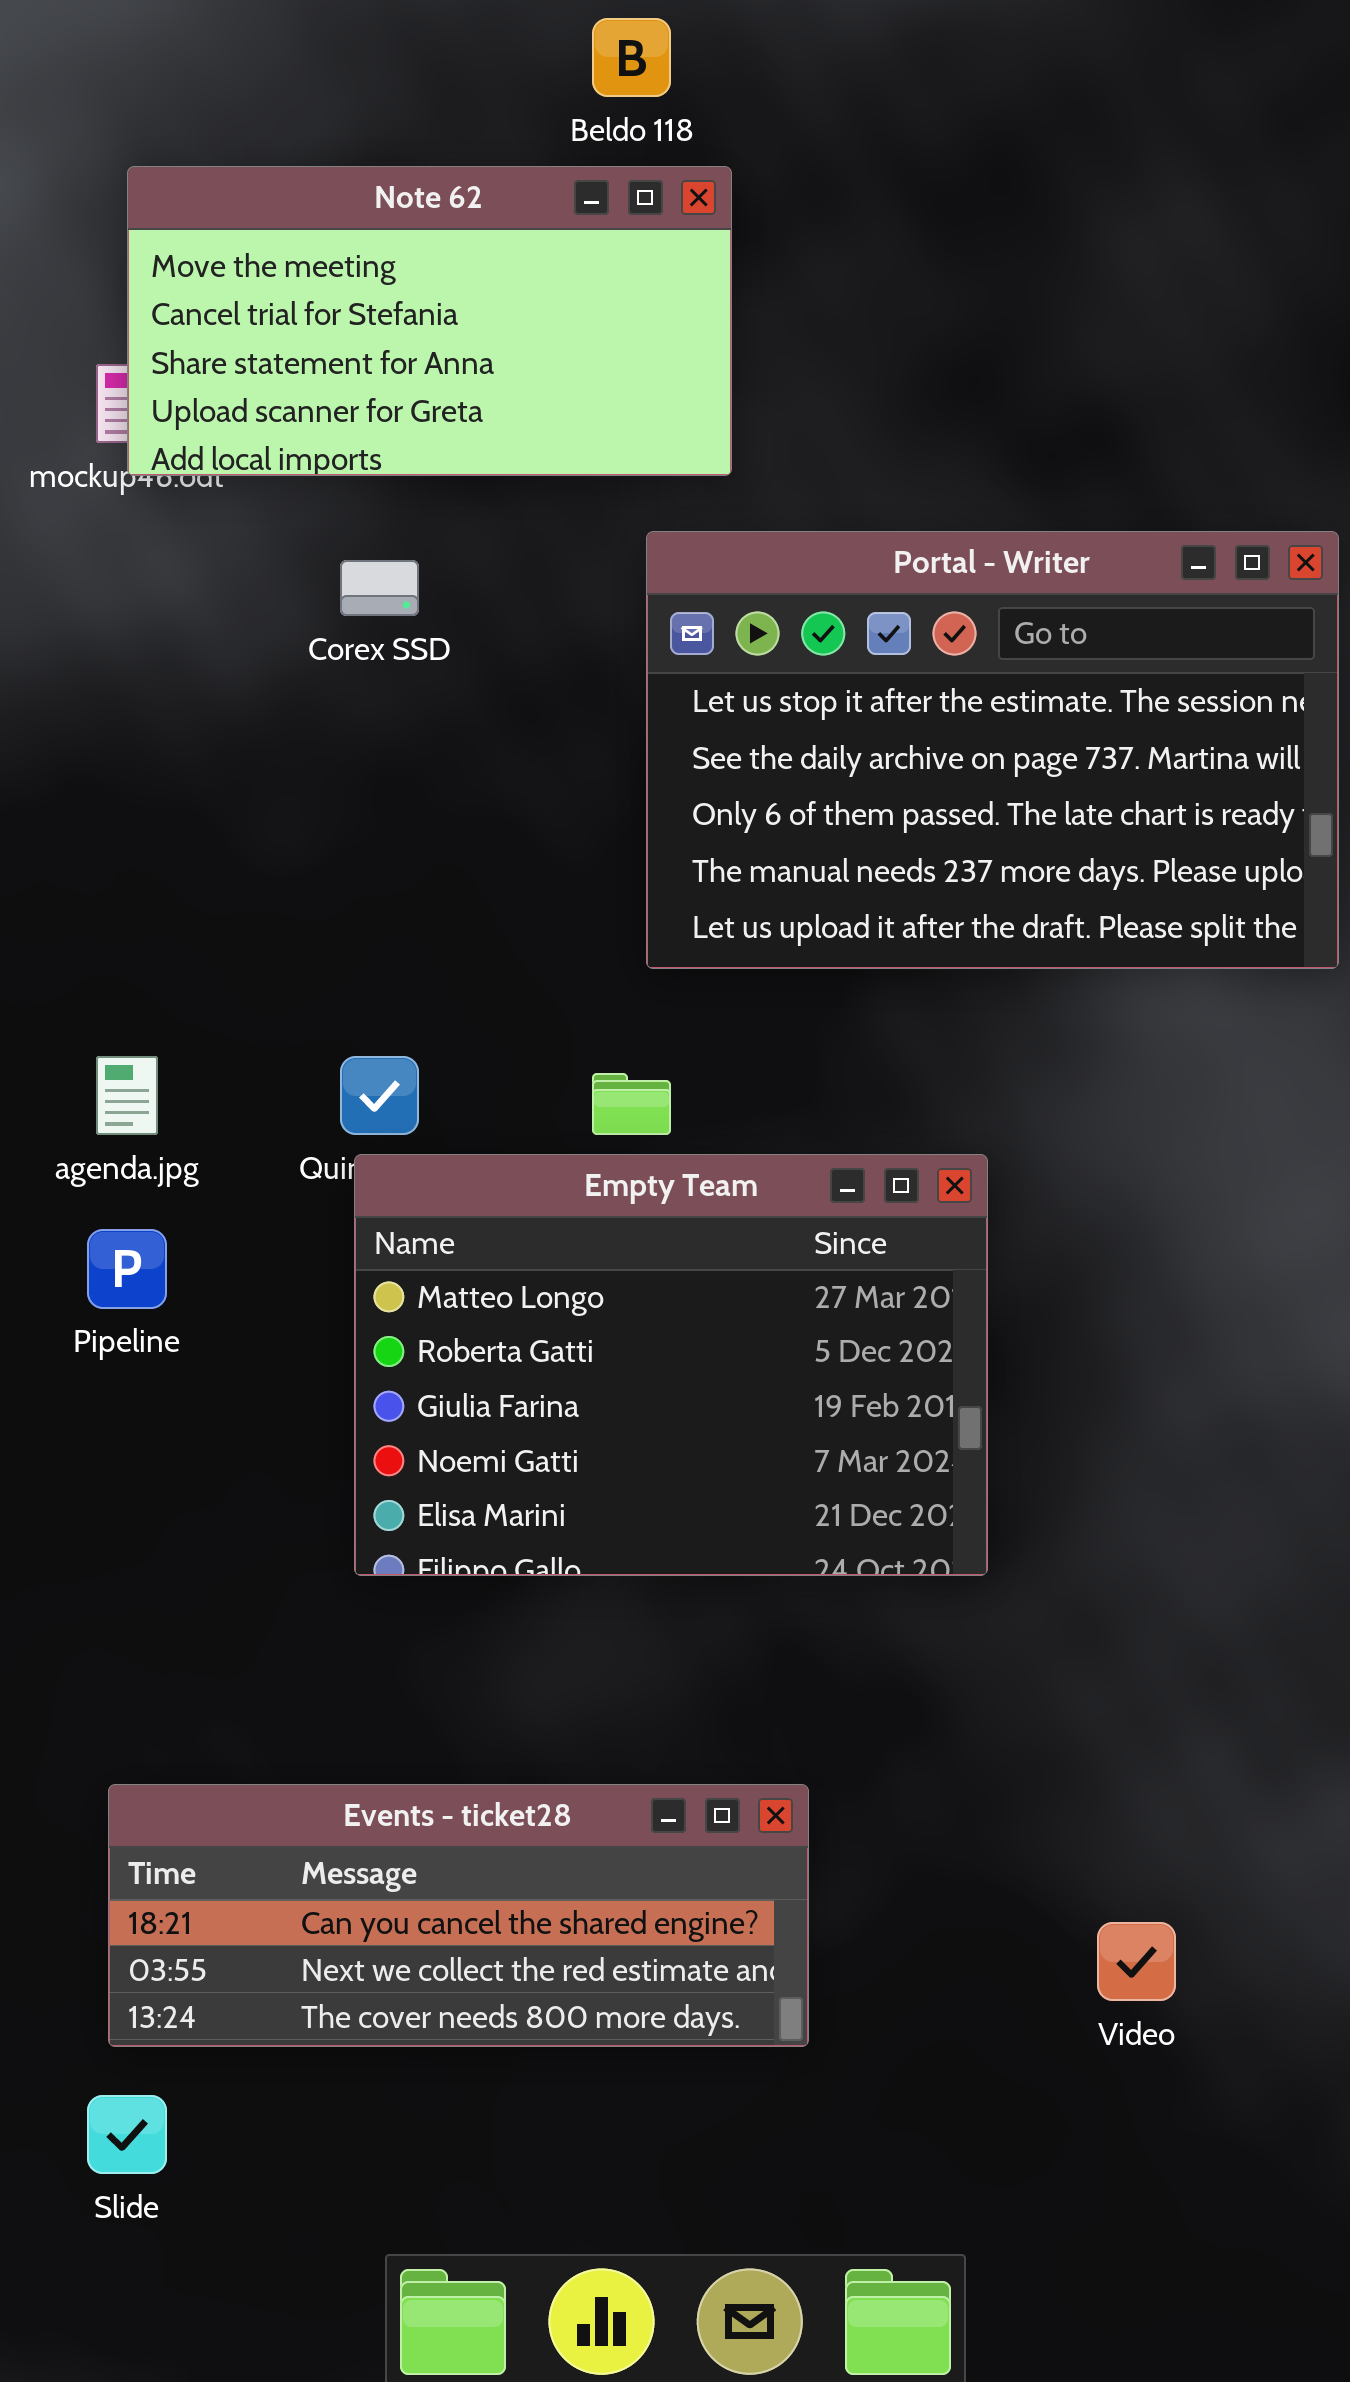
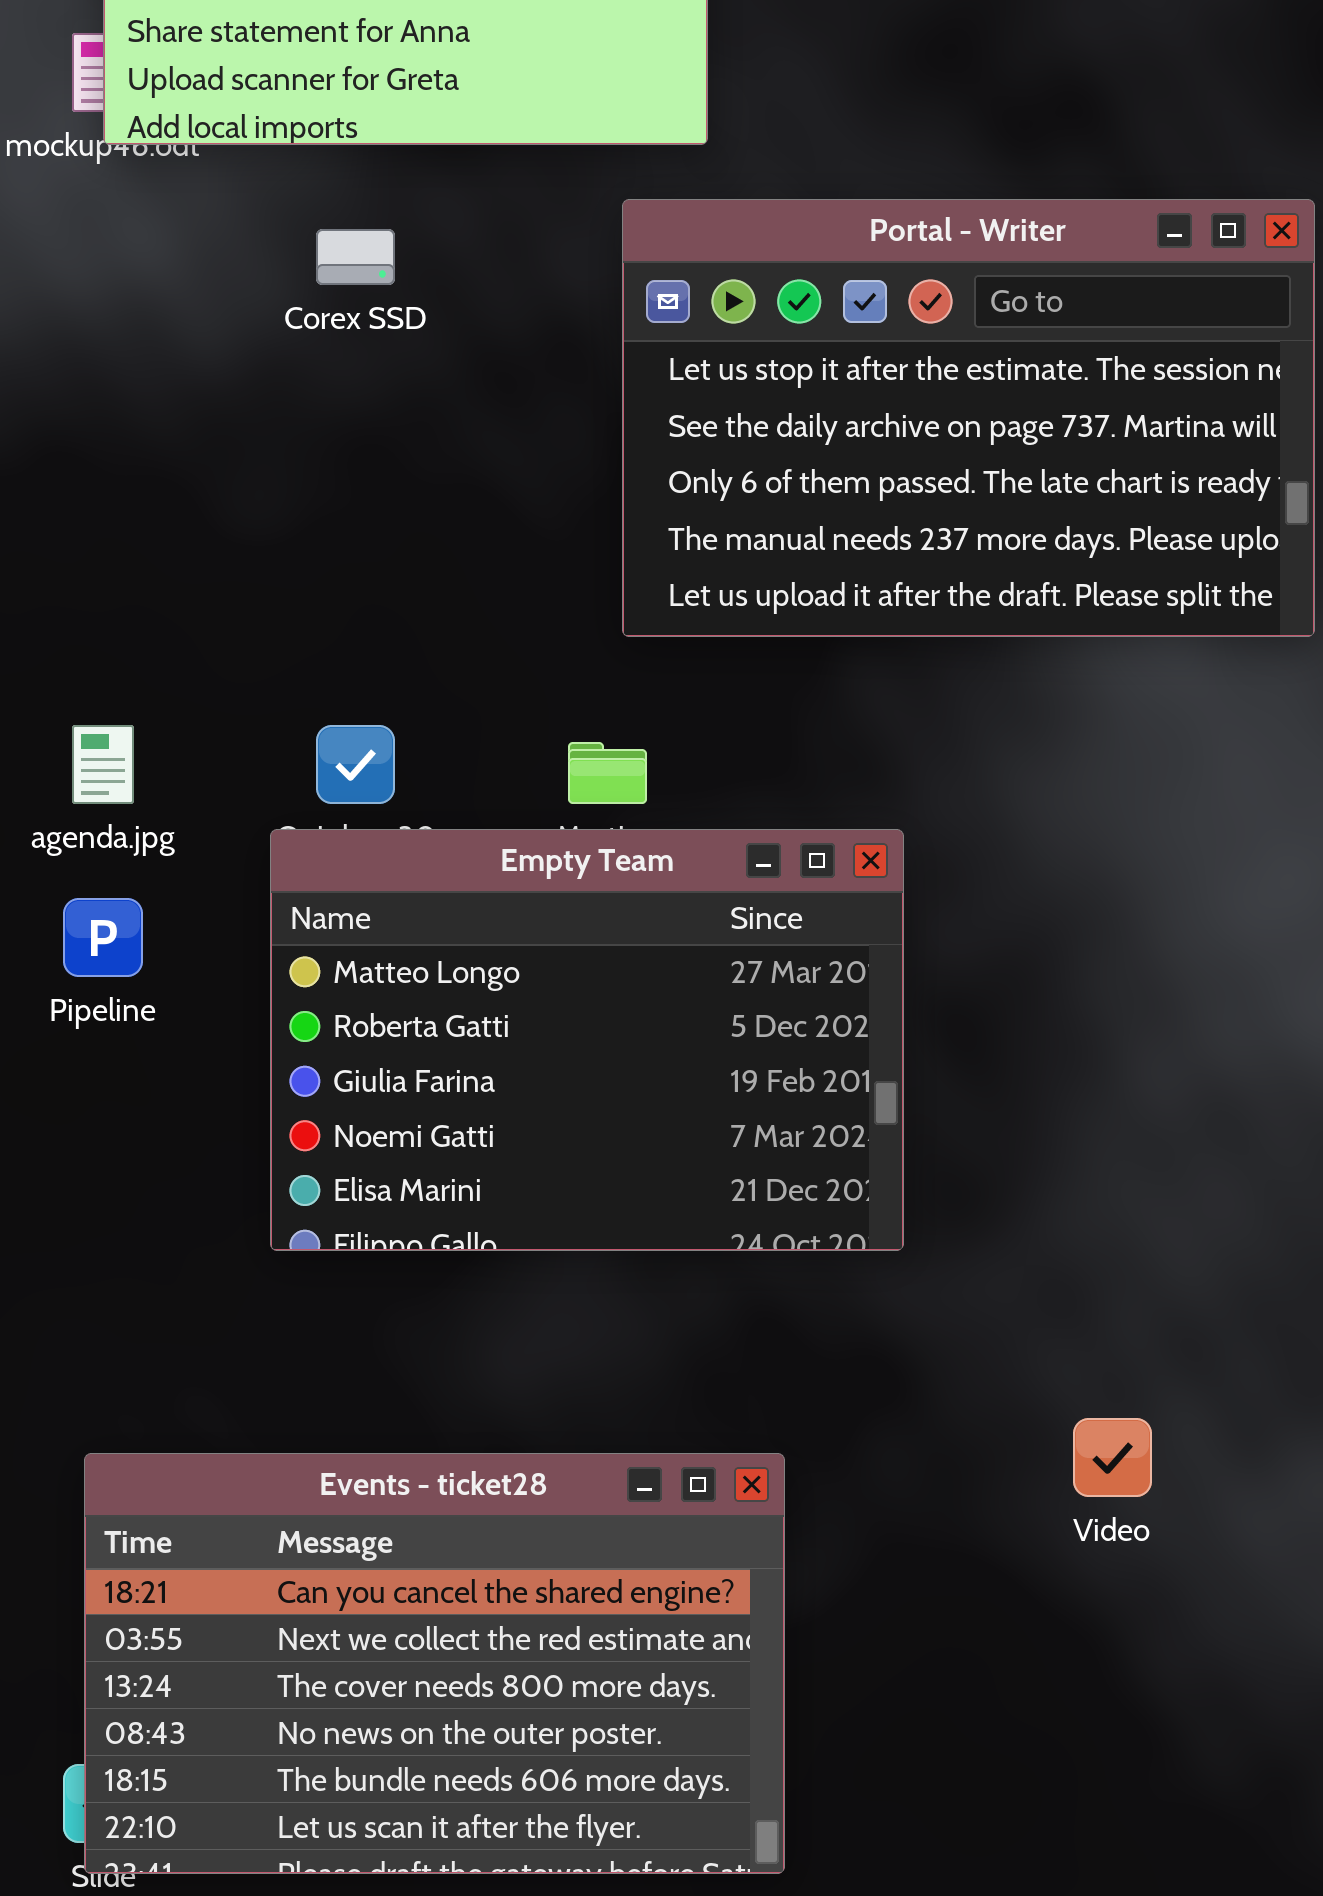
Empty Team: [354,1154,988,1576] -> [270,829,904,1251], moved
Events - ticket28: [108,1784,809,2047] -> [84,1453,785,1874], resized
Video: [1097,1922,1176,2001] -> [1073,1418,1152,1497], moved

